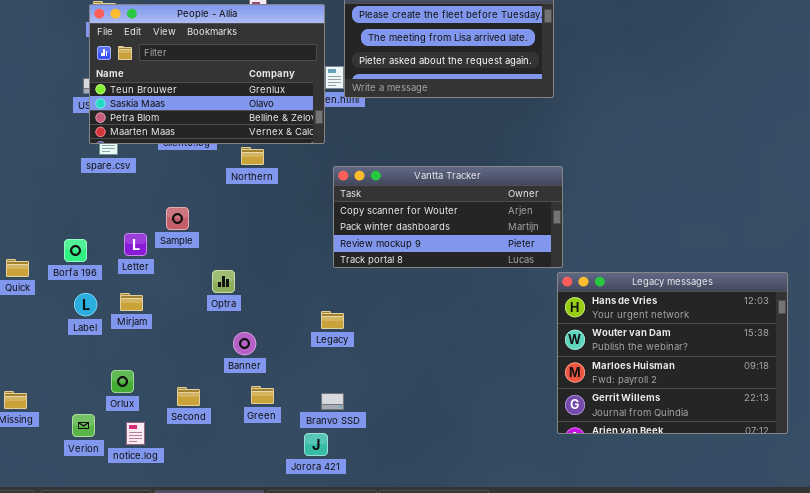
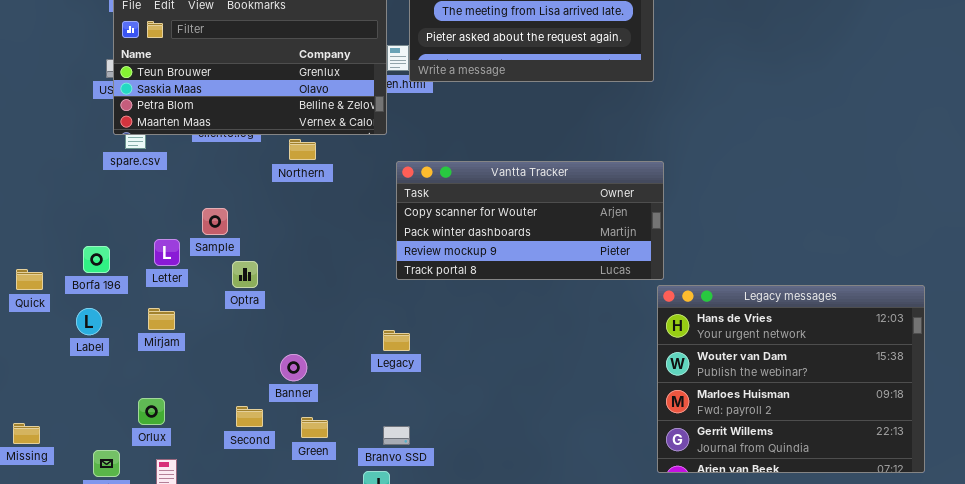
Optra: [212,270,235,293] -> [232,261,258,288], moved
Label: [74,293,97,316] -> [76,308,102,335], moved
Second: [177,387,200,406] -> [236,406,263,427], moved

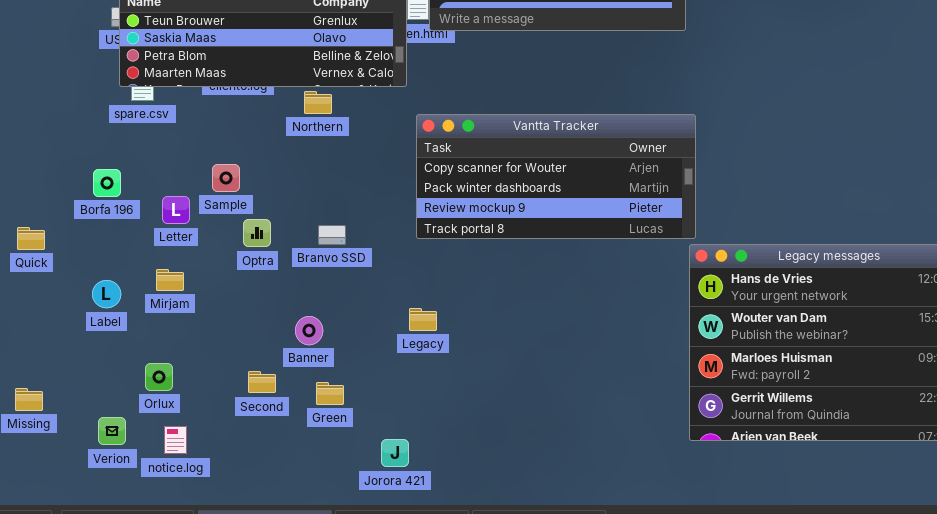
Borfa 196: [83,246,110,273] -> [93,169,121,197], moved
Label: [76,308,102,335] -> [92,280,121,308], moved
Legacy: [383,330,410,351] -> [409,308,437,331], moved
Branvo SSD: [383,426,410,445] -> [318,225,346,245], moved

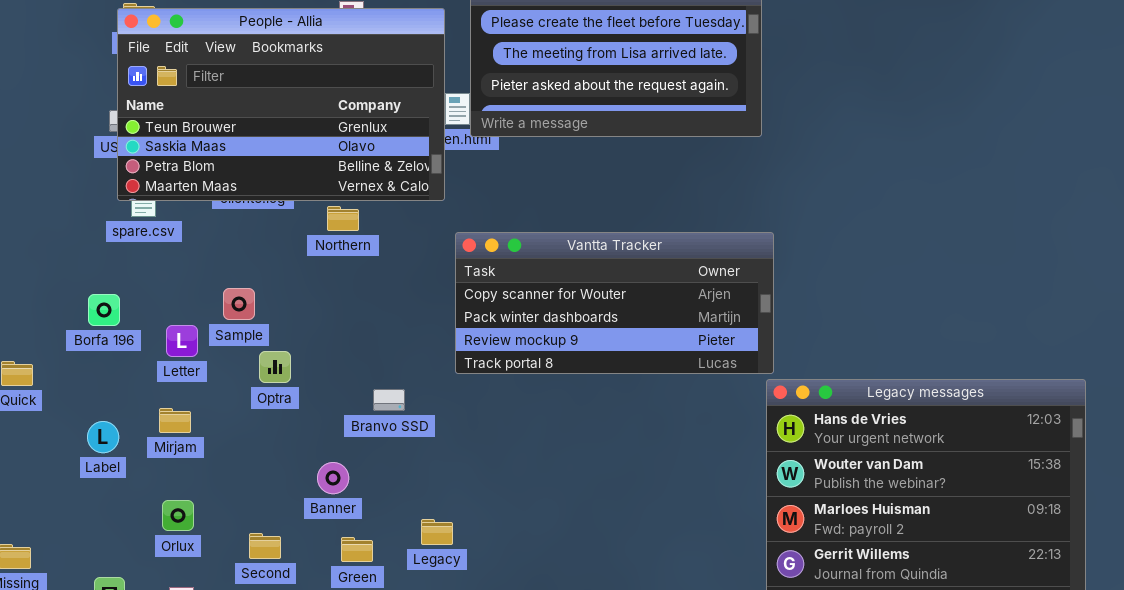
Branvo SSD: [318,225,346,245] -> [373,389,405,411], moved
Legacy: [409,308,437,331] -> [421,519,453,545], moved
Orlux: [145,363,173,391] -> [162,500,194,531], moved
Second: [248,371,276,393] -> [249,533,281,559], moved

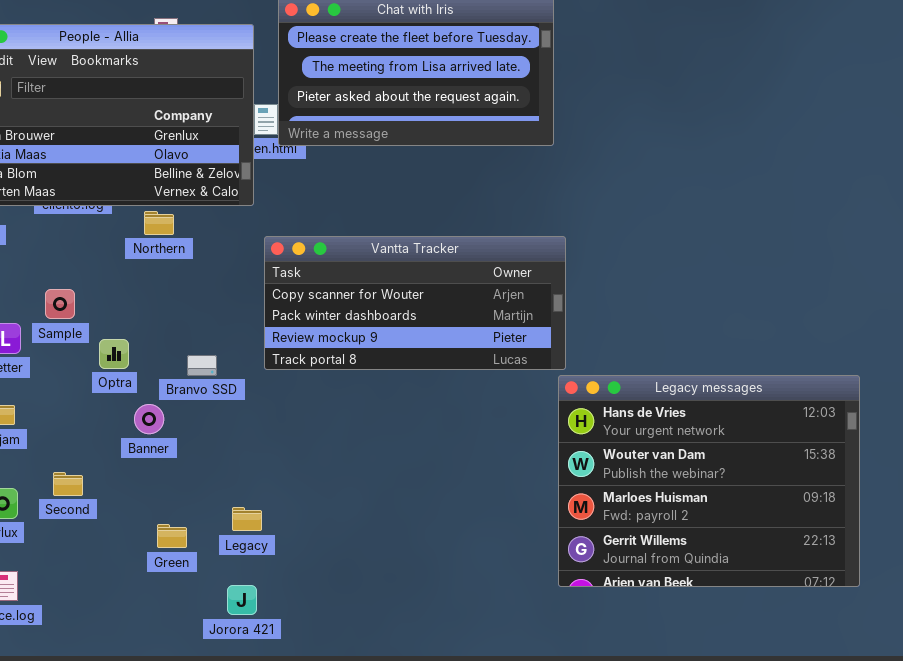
Optra: [259,351,291,383] -> [99,339,129,369], moved
Branvo SSD: [373,389,405,411] -> [187,355,217,376], moved
Banner: [317,462,349,494] -> [134,404,164,434], moved
Second: [249,533,281,559] -> [53,472,83,496], moved

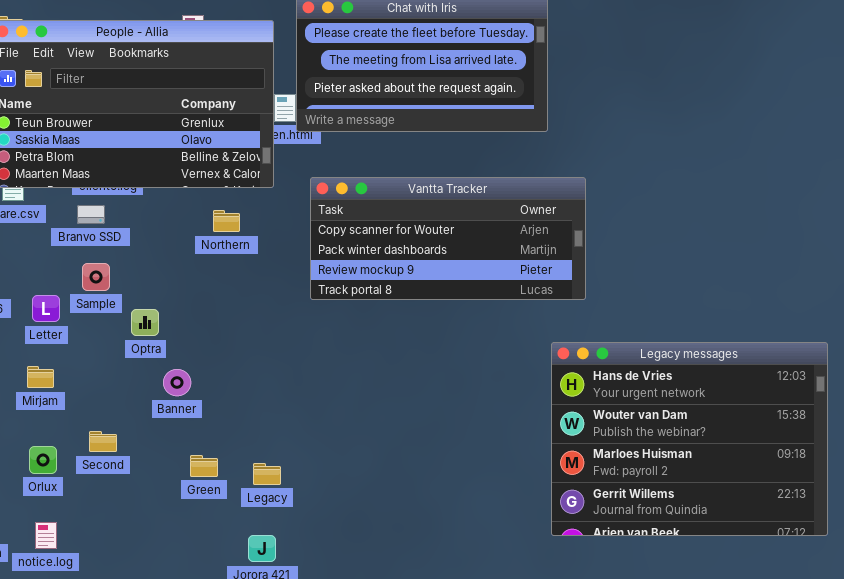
Northern: [144,211,174,235] -> [213,210,240,232], moved
Vantta Tracker: [264,236,566,370] -> [310,177,586,300], moved
Branvo SSD: [187,355,217,376] -> [77,205,105,224], moved
Green: [157,524,187,548] -> [190,455,218,477], moved

